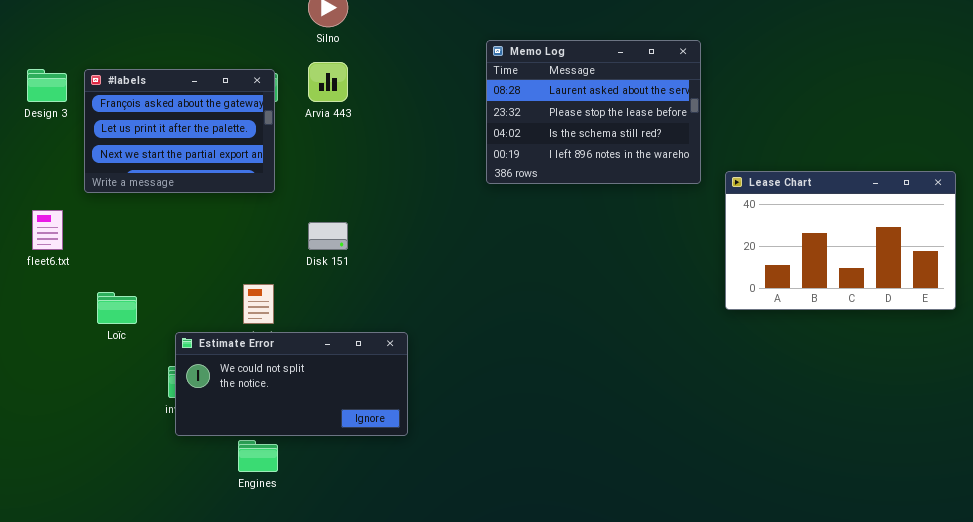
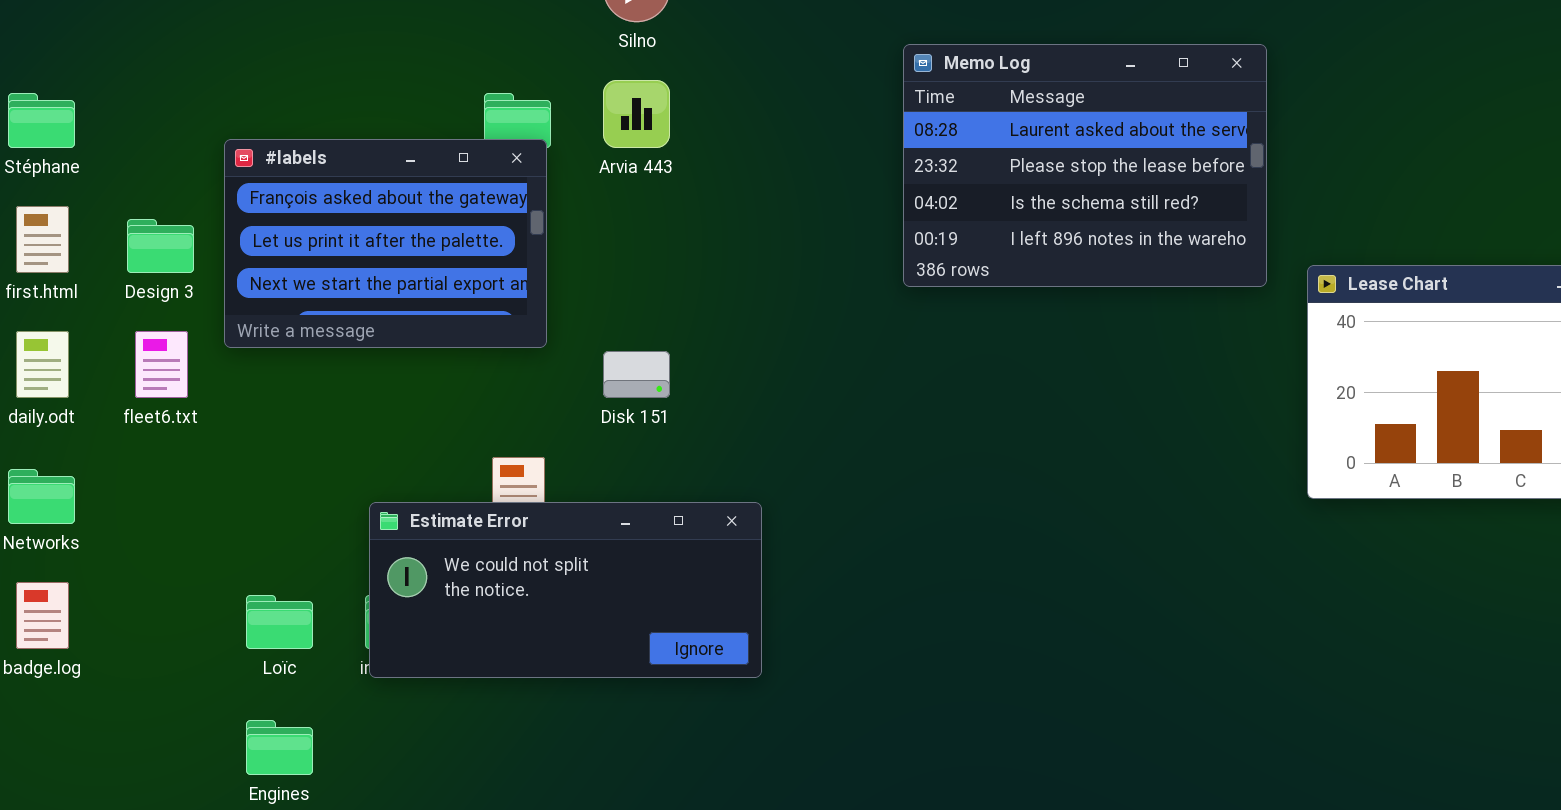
#labels: [84,69,275,193] -> [224,139,547,348], moved
Design 3: [27,69,67,102] -> [127,219,194,273], moved
Loïc: [97,292,137,324] -> [246,595,313,649], moved
Estimate Error: [175,332,408,436] -> [369,502,762,678], moved
Engines: [238,440,278,472] -> [246,720,313,775], moved

